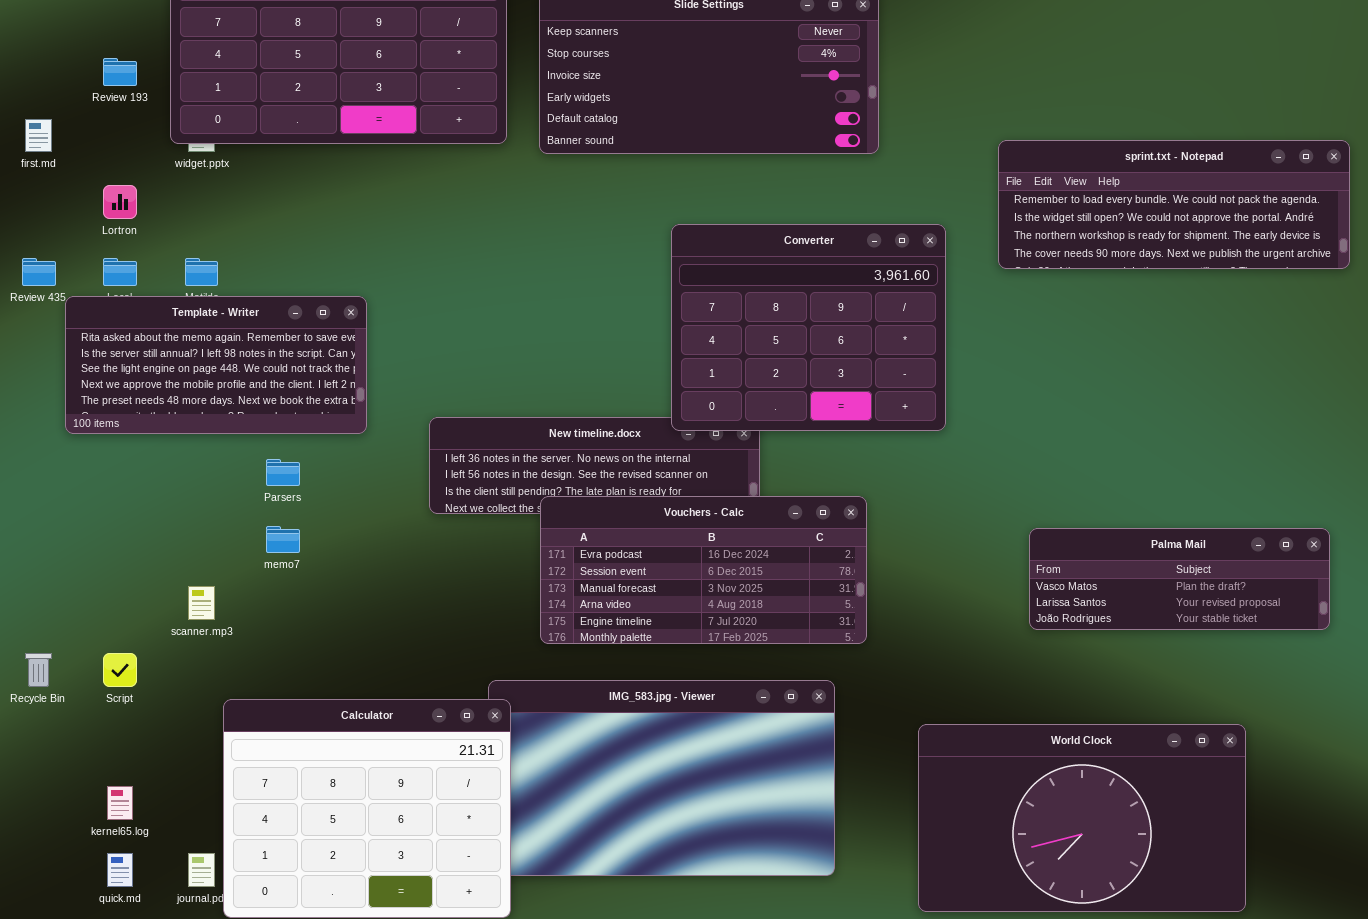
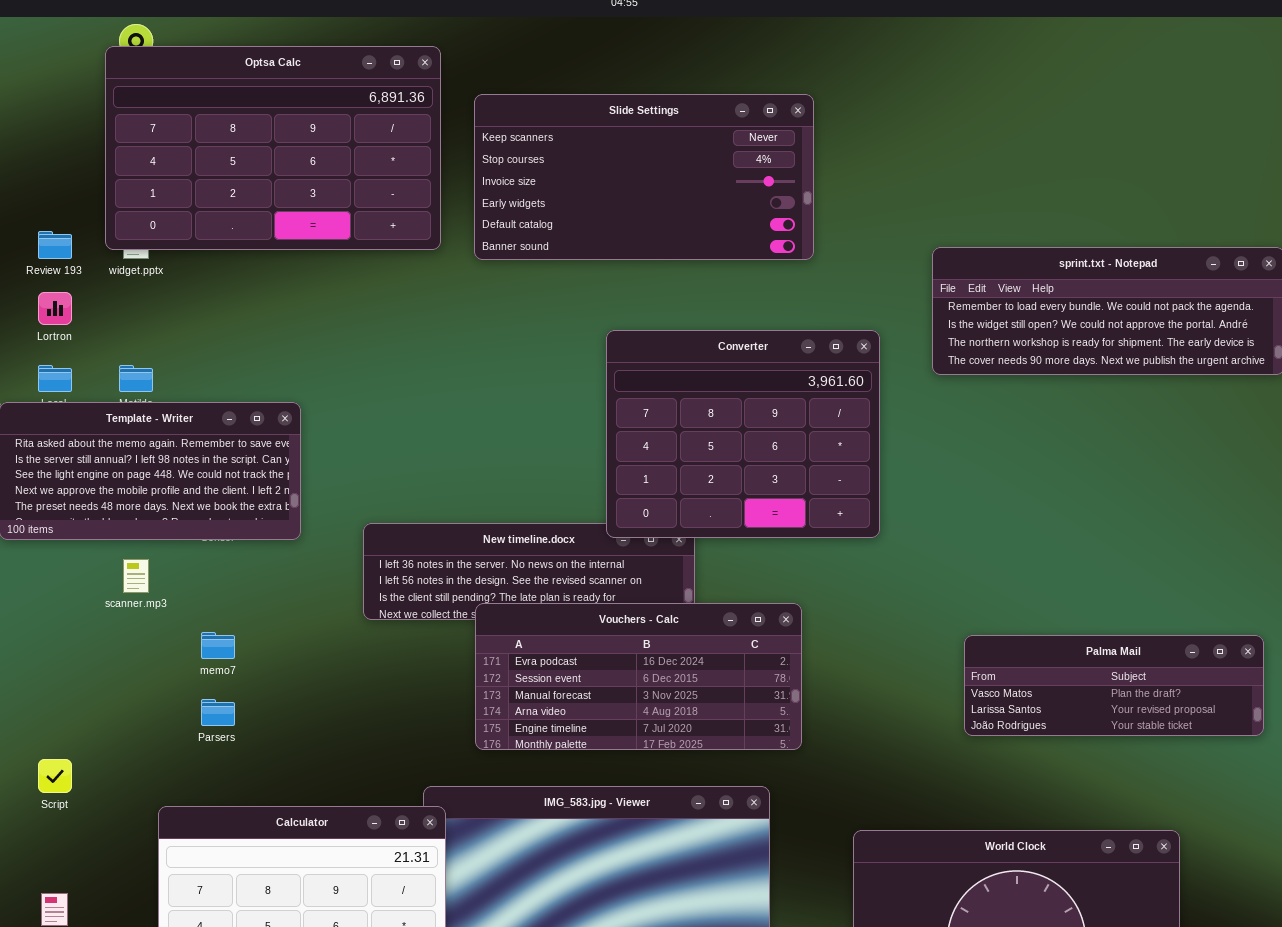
Review 193: [103,58,137,86] -> [38,231,72,259], moved
Parsers: [266,459,300,486] -> [201,699,235,726], moved
scanner.mp3: [188,586,215,620] -> [123,559,149,593], moved

